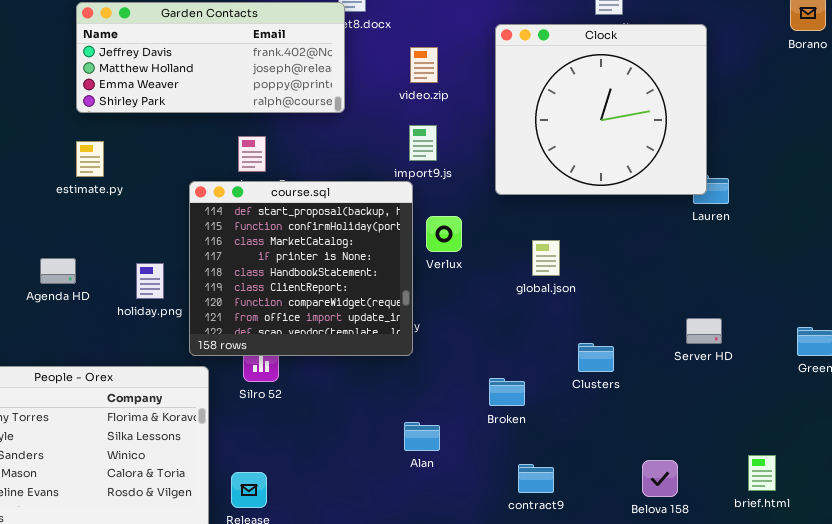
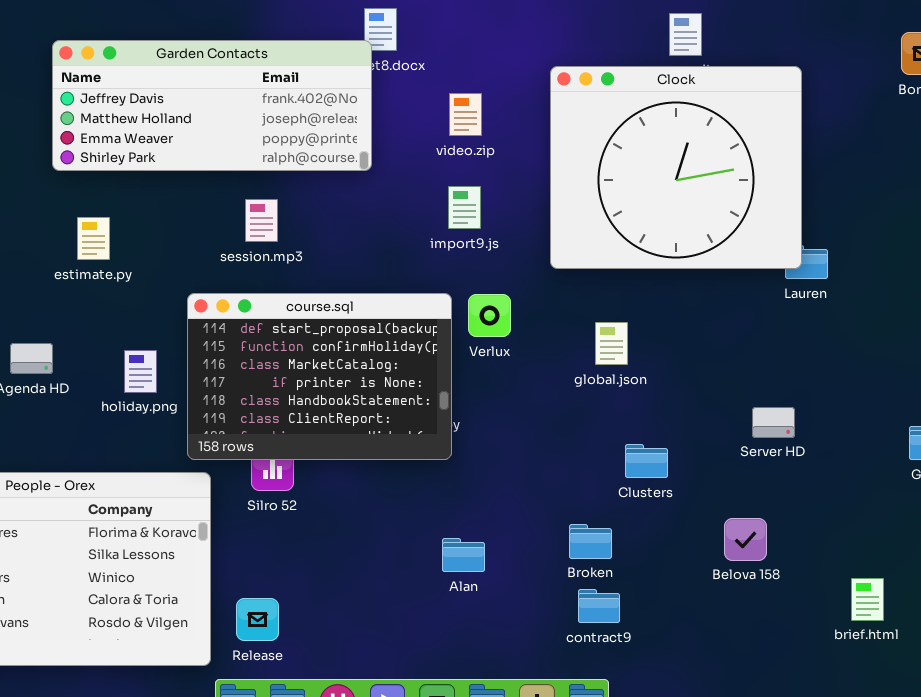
estimate.py: [76,141,104,177] -> [77,217,110,260], moved
course.sql: [189,181,413,356] -> [187,293,452,460], resized
Server HD: [686,318,722,344] -> [752,407,795,438], moved
Clusters: [578,343,614,372] -> [625,444,668,478], moved
Broken: [489,378,525,406] -> [569,524,612,559], moved
Belova 158: [642,460,678,497] -> [724,518,767,561], moved

